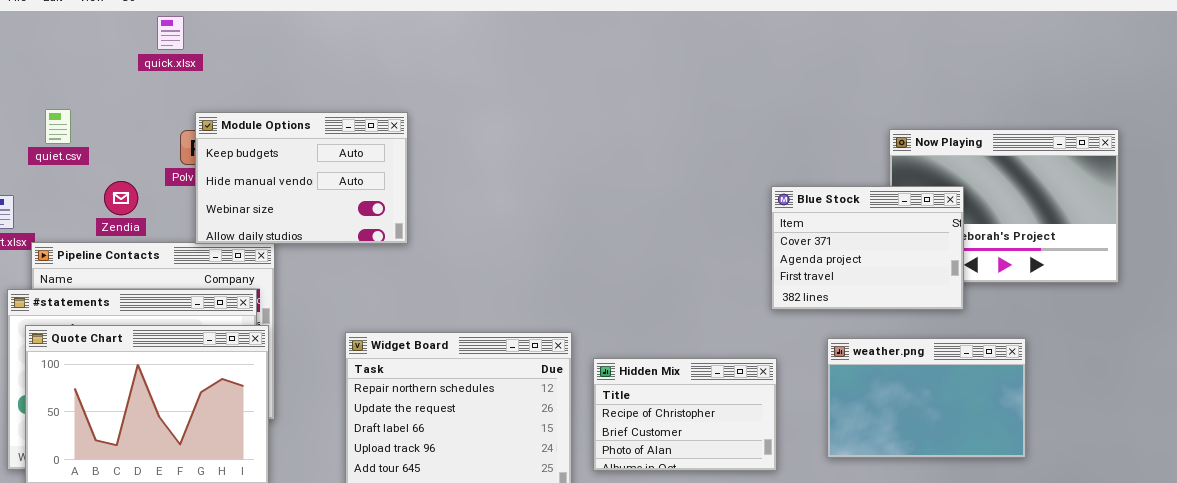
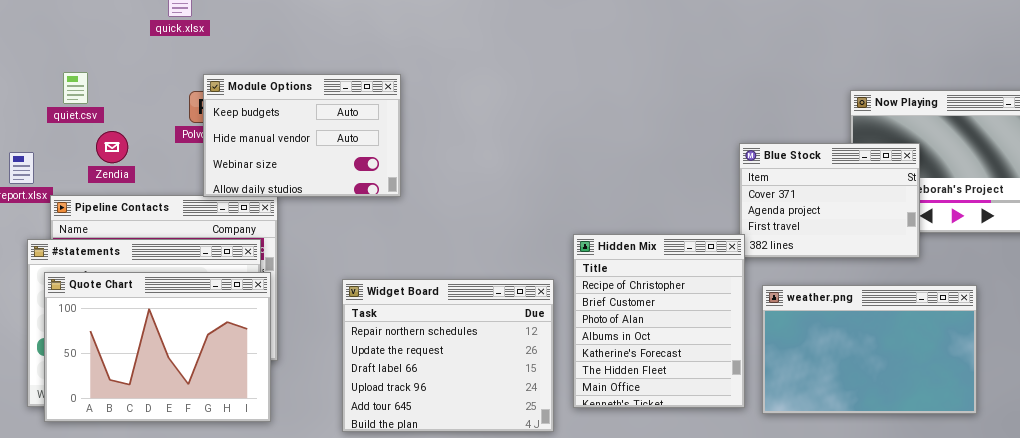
Zendia: [104,181,138,215] -> [96,131,128,163], moved
weather.png: [827,338,1026,458] -> [762,285,977,414], resized
Hidden Mix: [593,358,777,471] -> [573,234,745,408], resized

